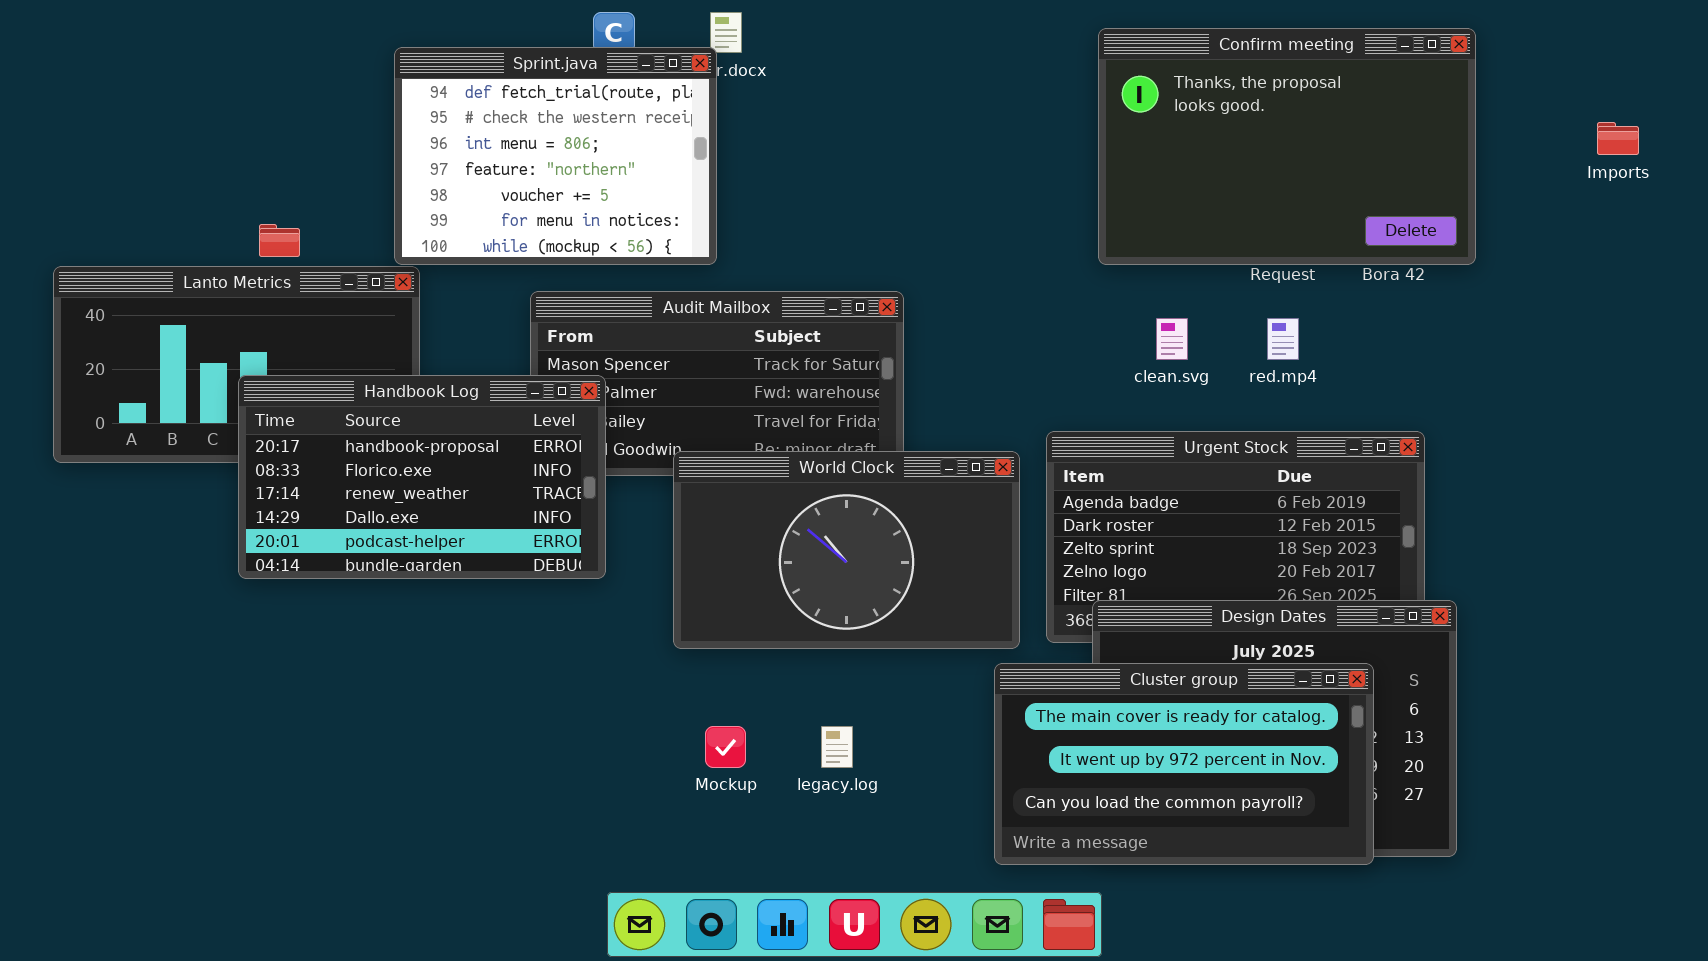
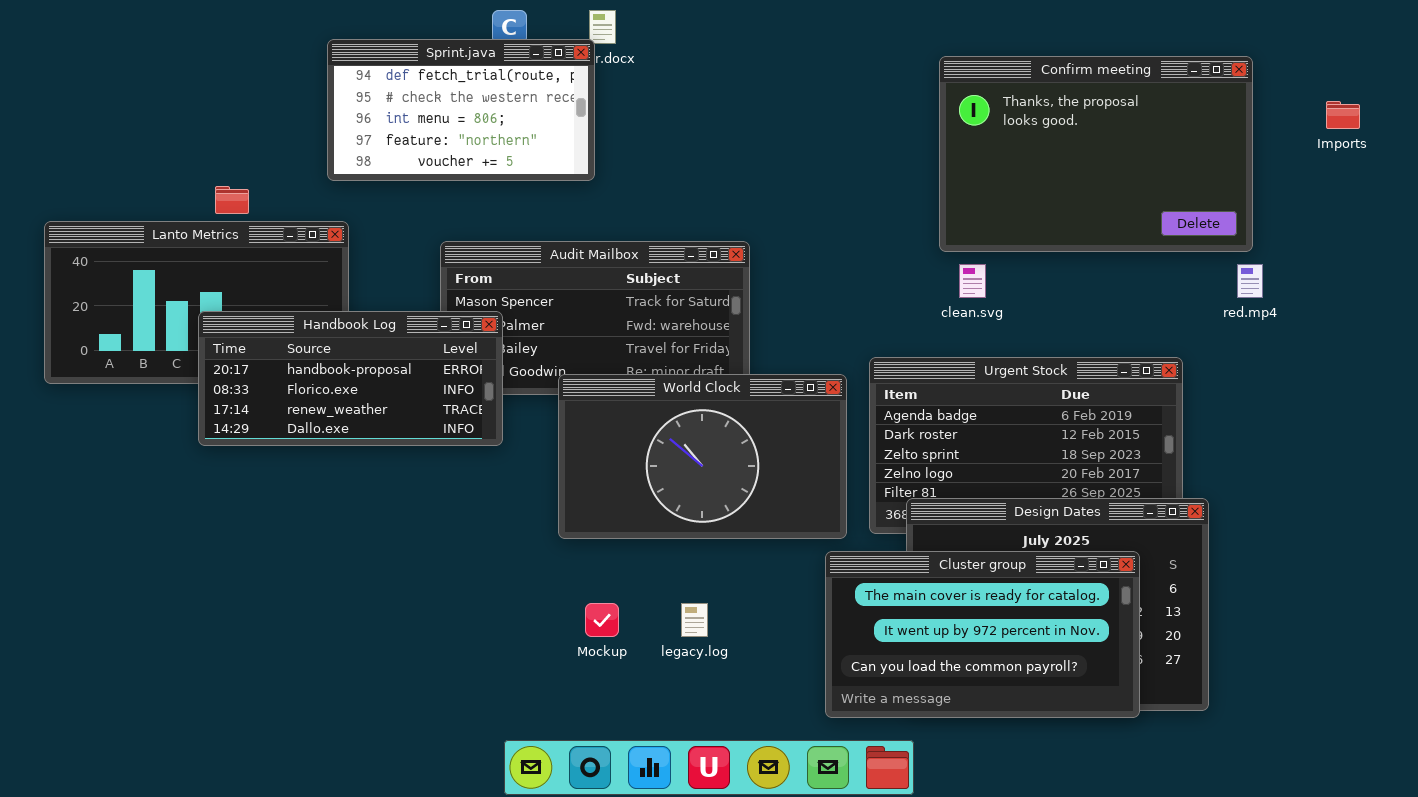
Confirm meeting: [1098,28,1476,265] -> [939,56,1253,252], moved
Sprint.java: [394,47,717,265] -> [327,39,595,181], resized
red.mp4: [1267,318,1299,360] -> [1237,264,1263,298], moved
Handbook Log: [238,375,606,579] -> [198,311,503,446], resized

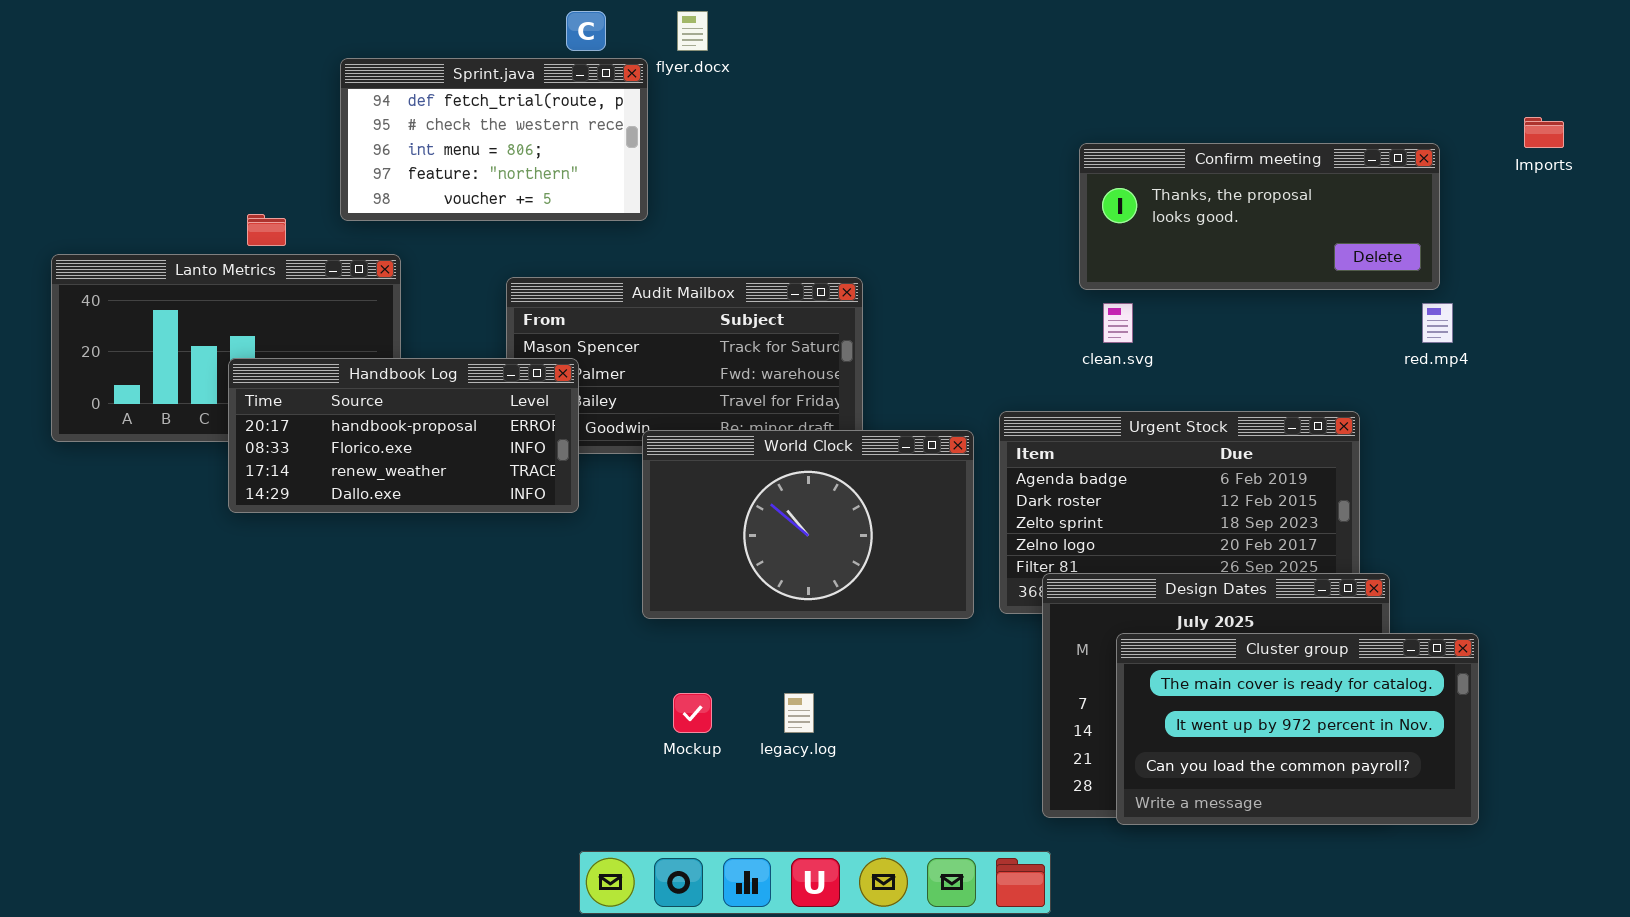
Sprint.java: [327,39,595,181] -> [340,58,648,221], moved
Confirm meeting: [939,56,1253,252] -> [1079,143,1440,290], resized
Cluster group: [825,551,1140,718] -> [1116,633,1479,825], moved

